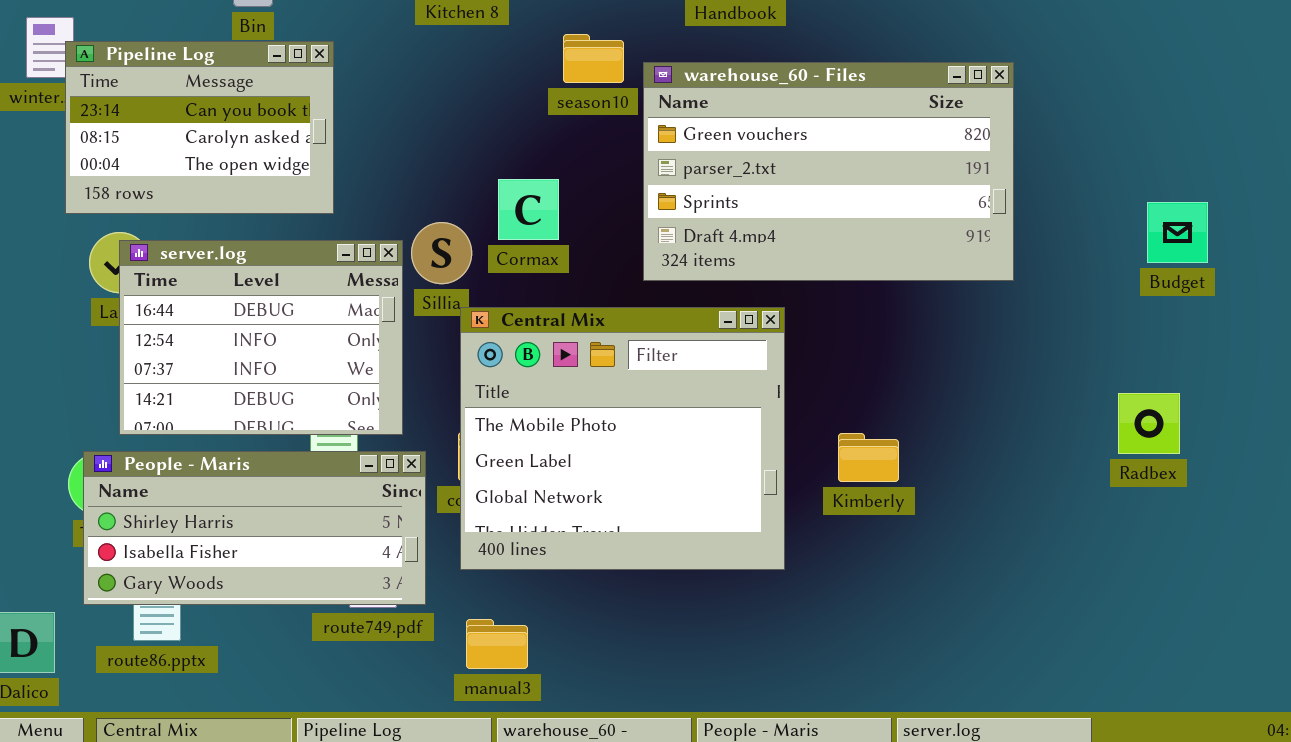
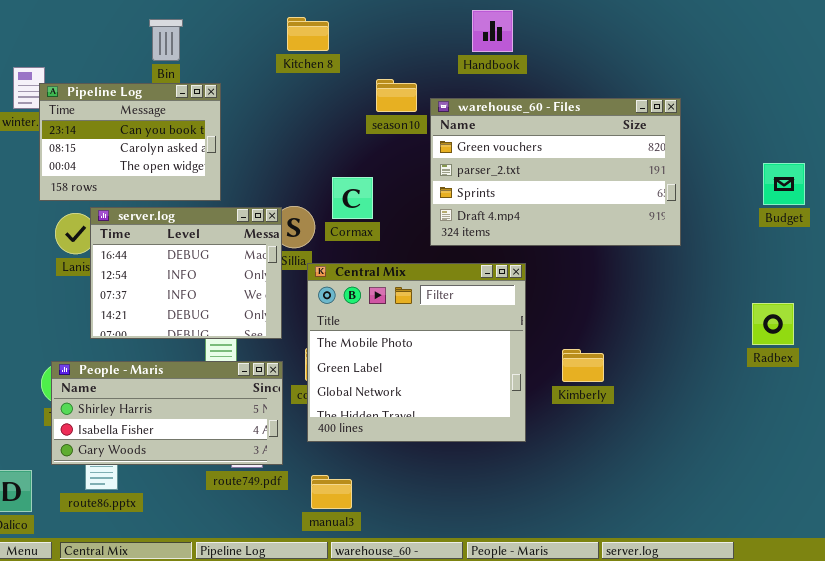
Budget: [1147,202,1208,263] -> [763,163,805,205], moved
server.log: [119,240,403,435] -> [90,207,282,339], moved
Radbex: [1118,393,1180,454] -> [752,303,794,345], moved

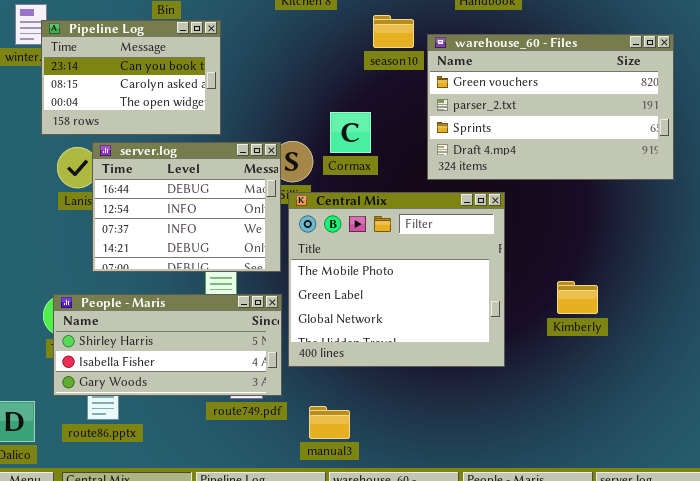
Central Mix: [307,263,526,442] -> [288,192,505,367], moved

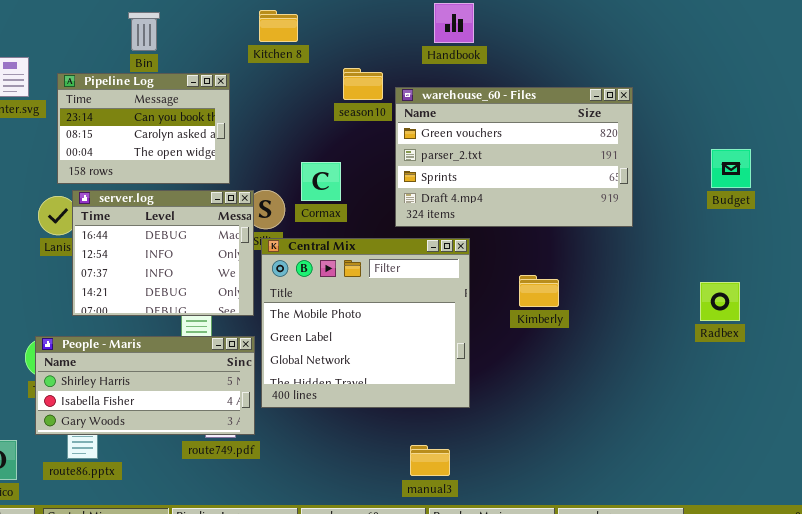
Pipeline Log: [41,20,221,135] -> [57,73,230,184], moved
Kimberly: [557,281,598,314] -> [519,275,559,307], moved
manual3: [309,406,350,439] -> [410,445,450,476], moved

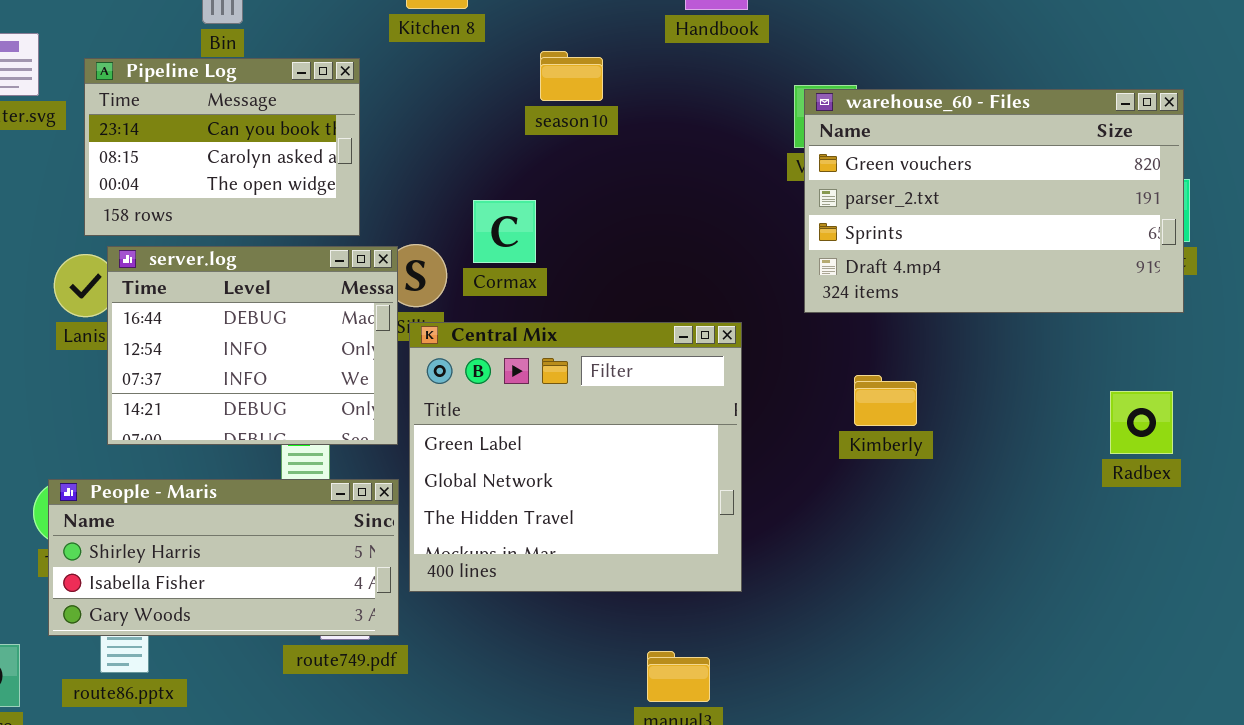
warehouse_60 - Files: [395,87,633,227] -> [804,89,1184,313], moved
Central Mix: [261,238,470,408] -> [409,322,742,592], scrolled down 1 row
Kimberly: [519,275,559,307] -> [854,375,917,426], moved

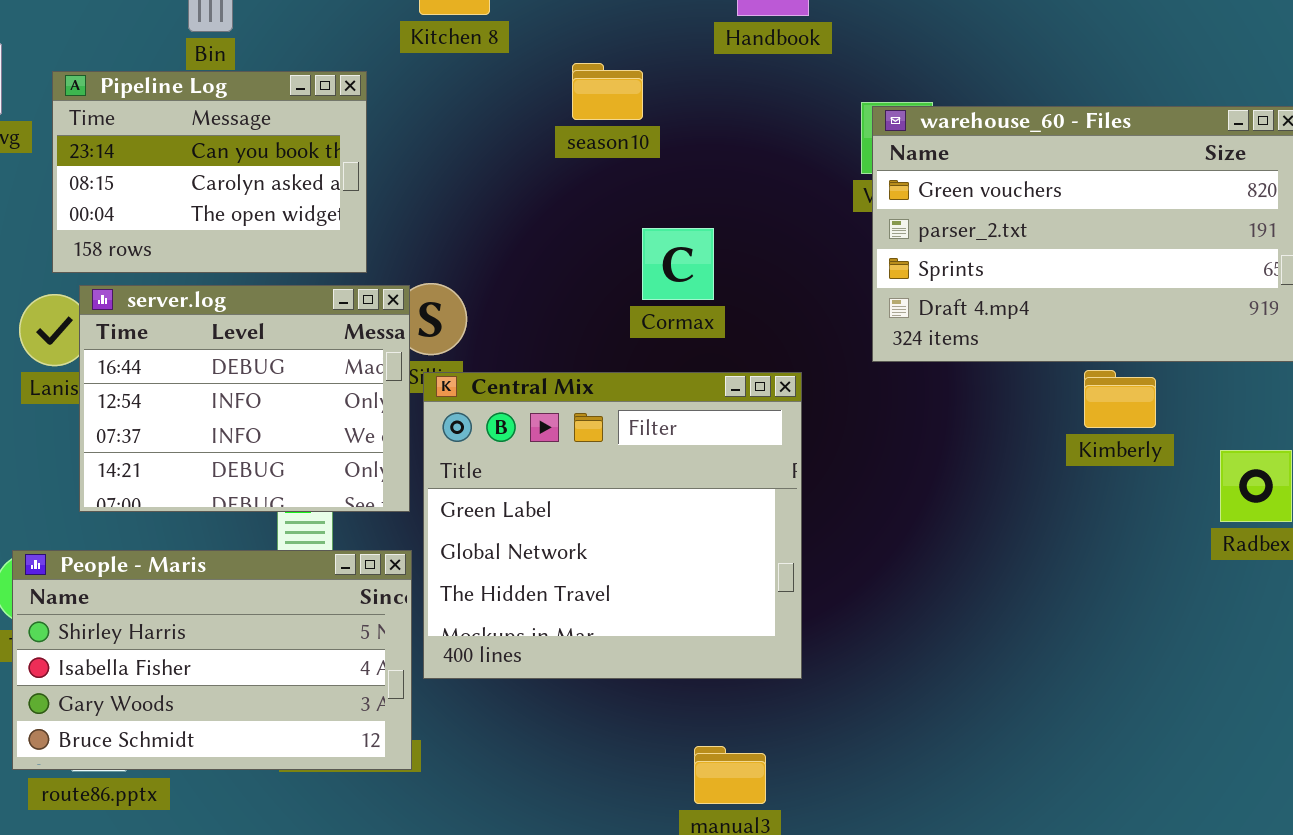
Cormax: [473,200,536,263] -> [642,228,714,300], moved
Kimberly: [854,375,917,426] -> [1084,370,1156,428], moved
People - Maris: [48,479,399,636] -> [12,550,412,770], resized

